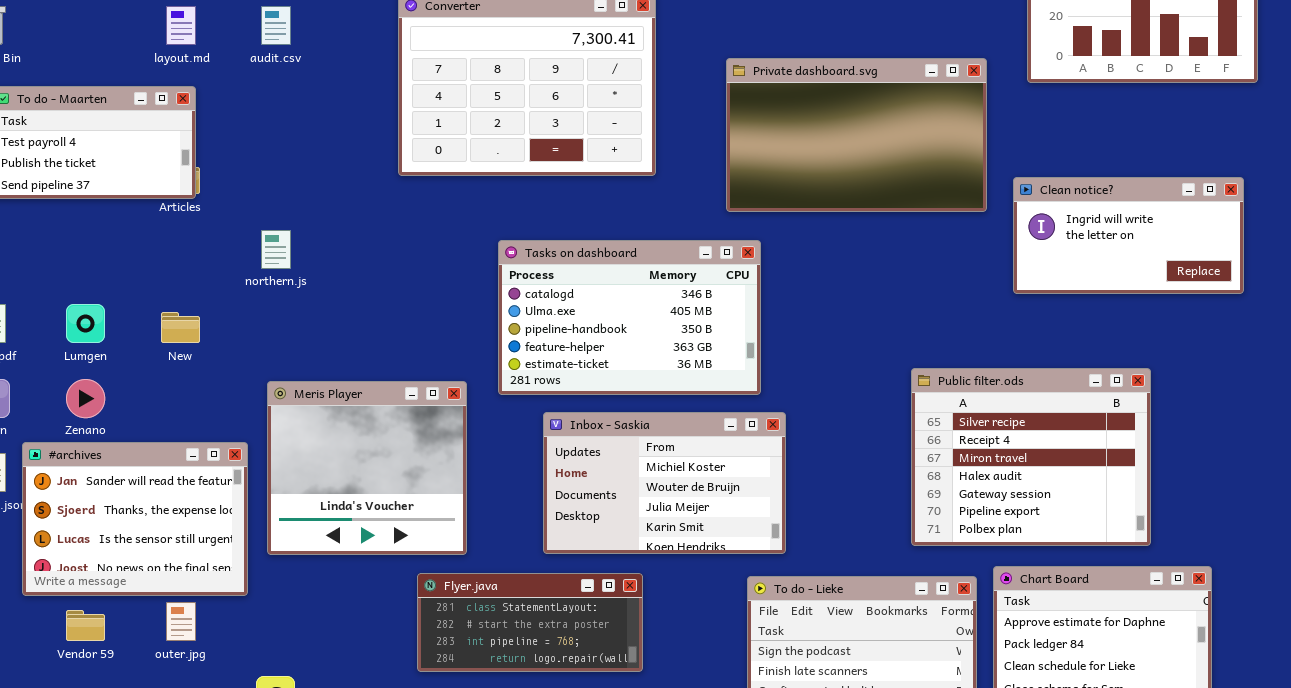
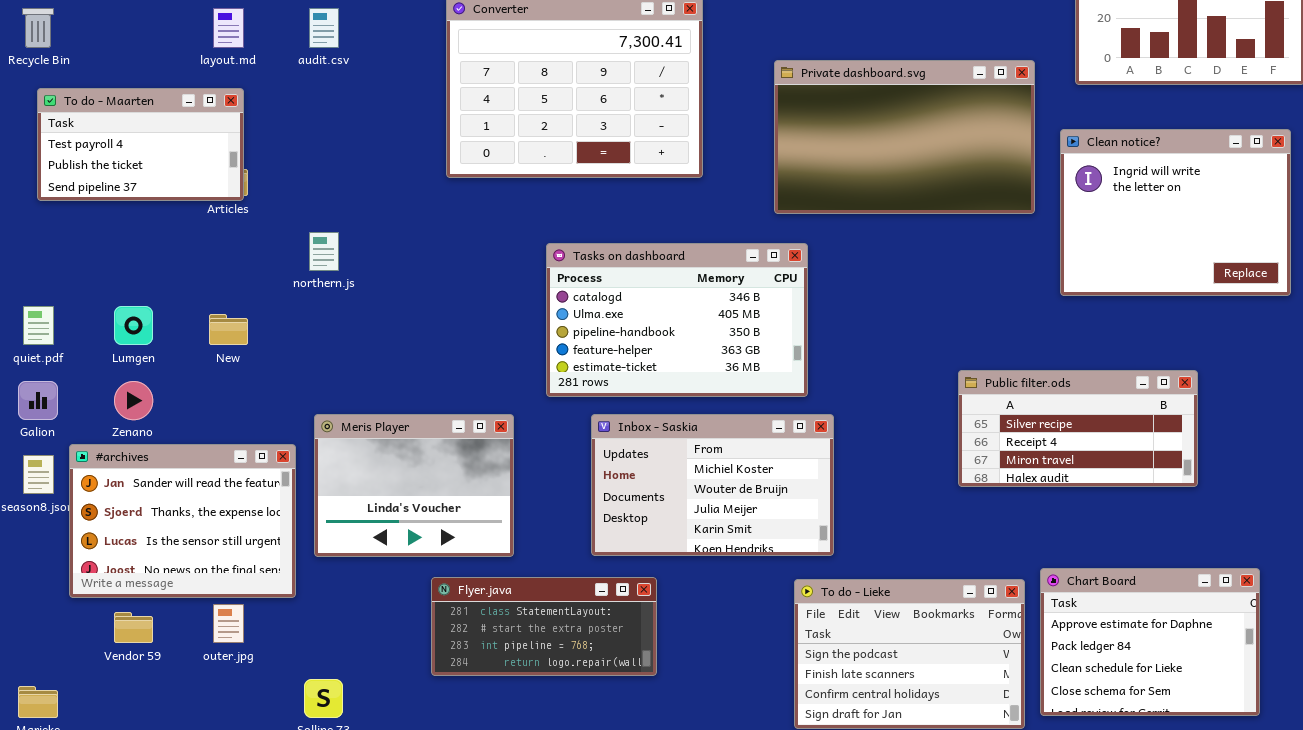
Clean notice?: [1013,177,1244,294] -> [1060,129,1291,296], resized
Public filter.ods: [911,368,1151,546] -> [958,370,1198,487], resized
Meris Player: [267,381,467,555] -> [314,414,514,557], resized
Flyer.java: [417,573,643,672] -> [431,577,657,676], moved

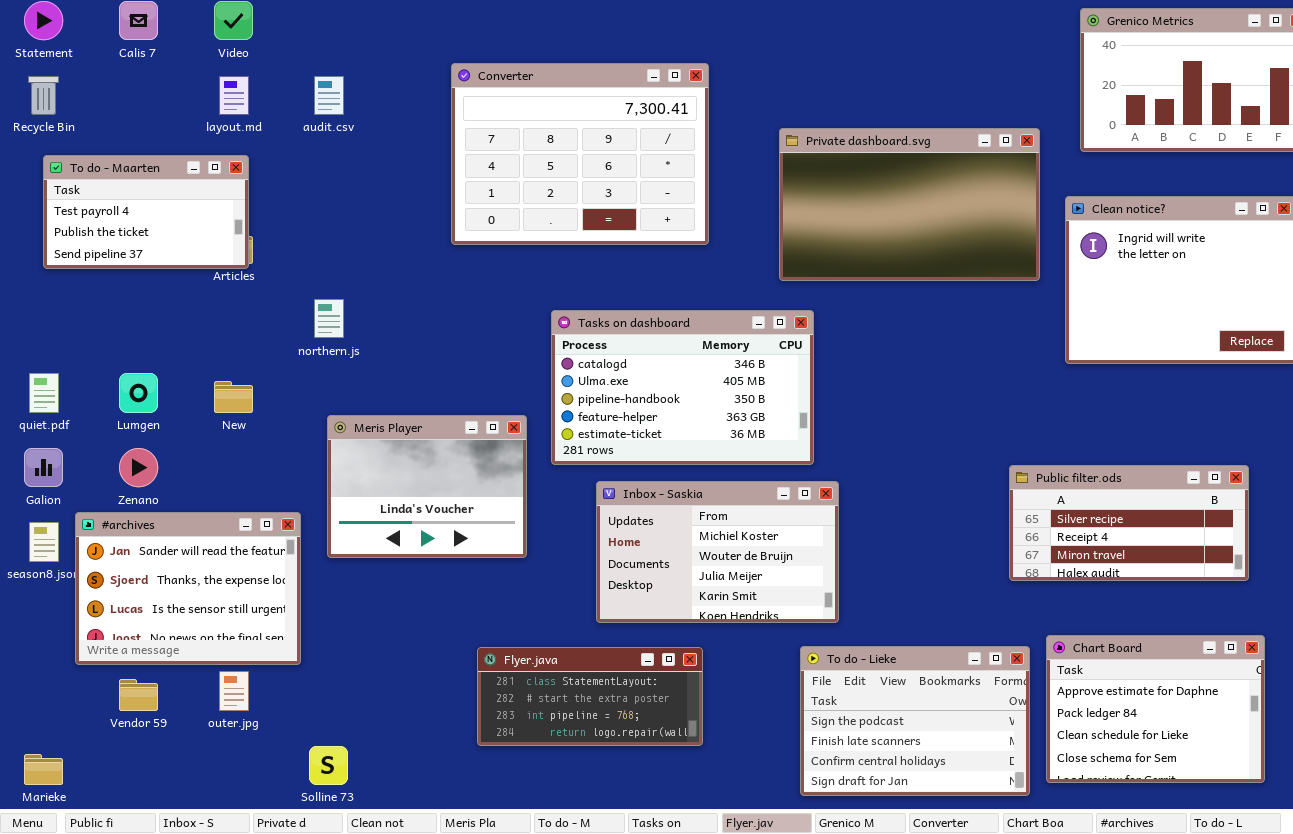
Public filter.ods: [958,370,1198,487] -> [1009,465,1249,581], moved
Meris Player: [314,414,514,557] -> [327,415,527,558], moved
Flyer.java: [431,577,657,676] -> [477,647,703,746], moved

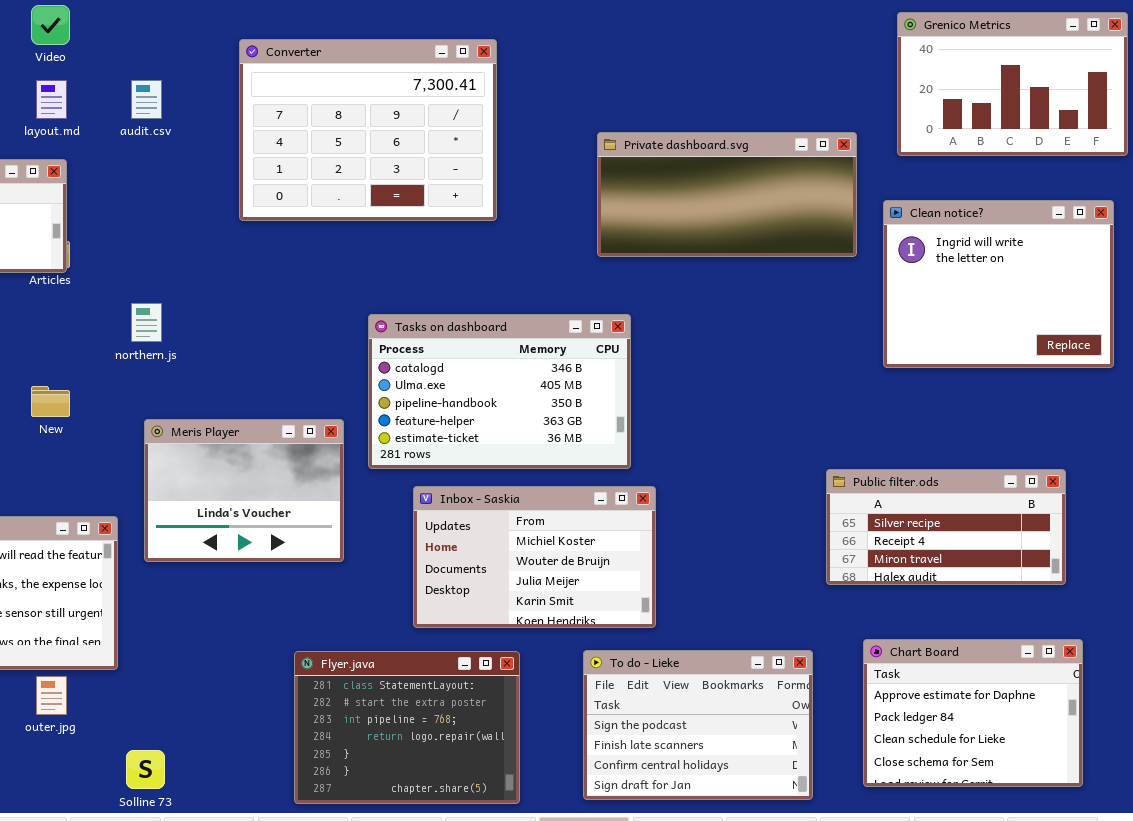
Converter: [451,63,709,245] -> [239,39,497,221], moved
Private dashboard.svg: [779,128,1040,281] -> [597,132,857,257], resized
To do - Lieke: [800,646,1030,796] -> [583,650,813,800], moved
Flyer.java: [477,647,703,746] -> [294,651,520,804], resized

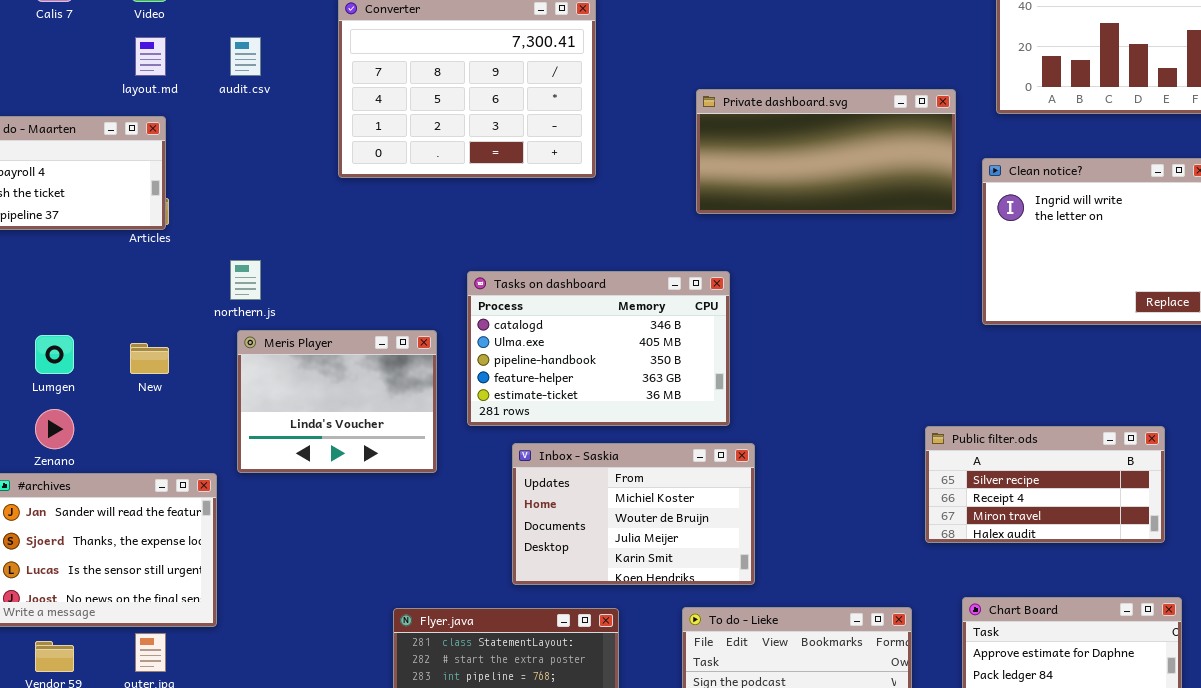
Meris Player: [144,419,344,562] -> [237,330,437,473], moved

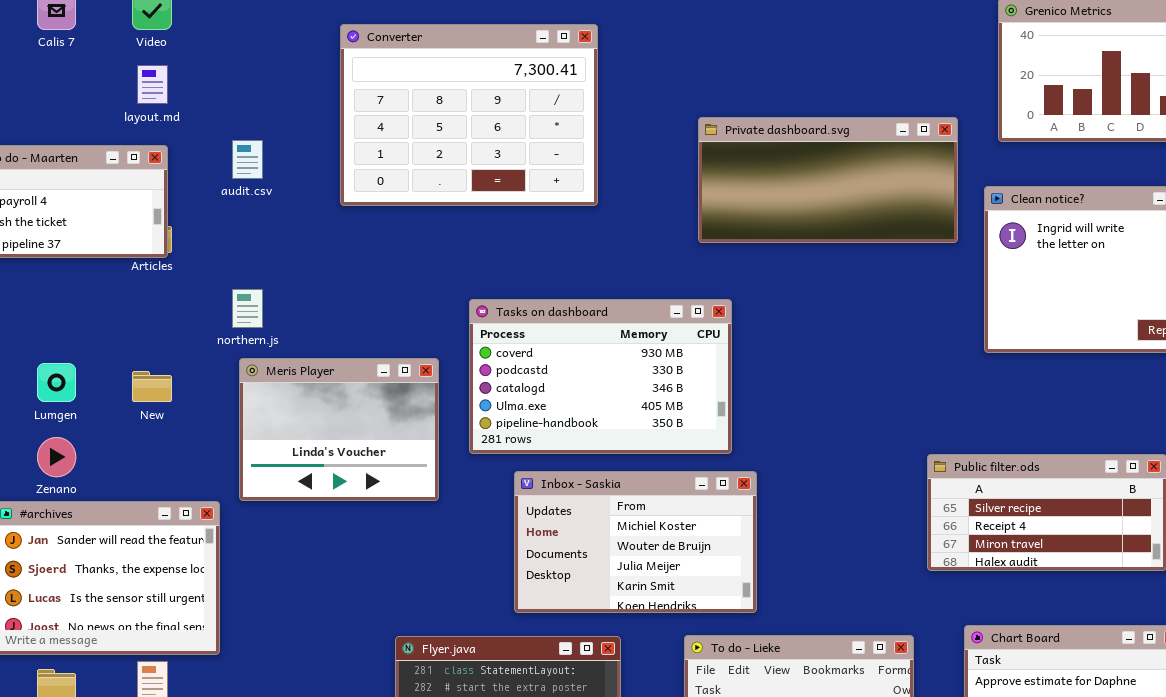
audit.csv: [230,37,261,76] -> [232,140,263,179], moved
Tasks on dashboard: [467,271,730,426] -> [469,299,732,454], scrolled up 2 rows

